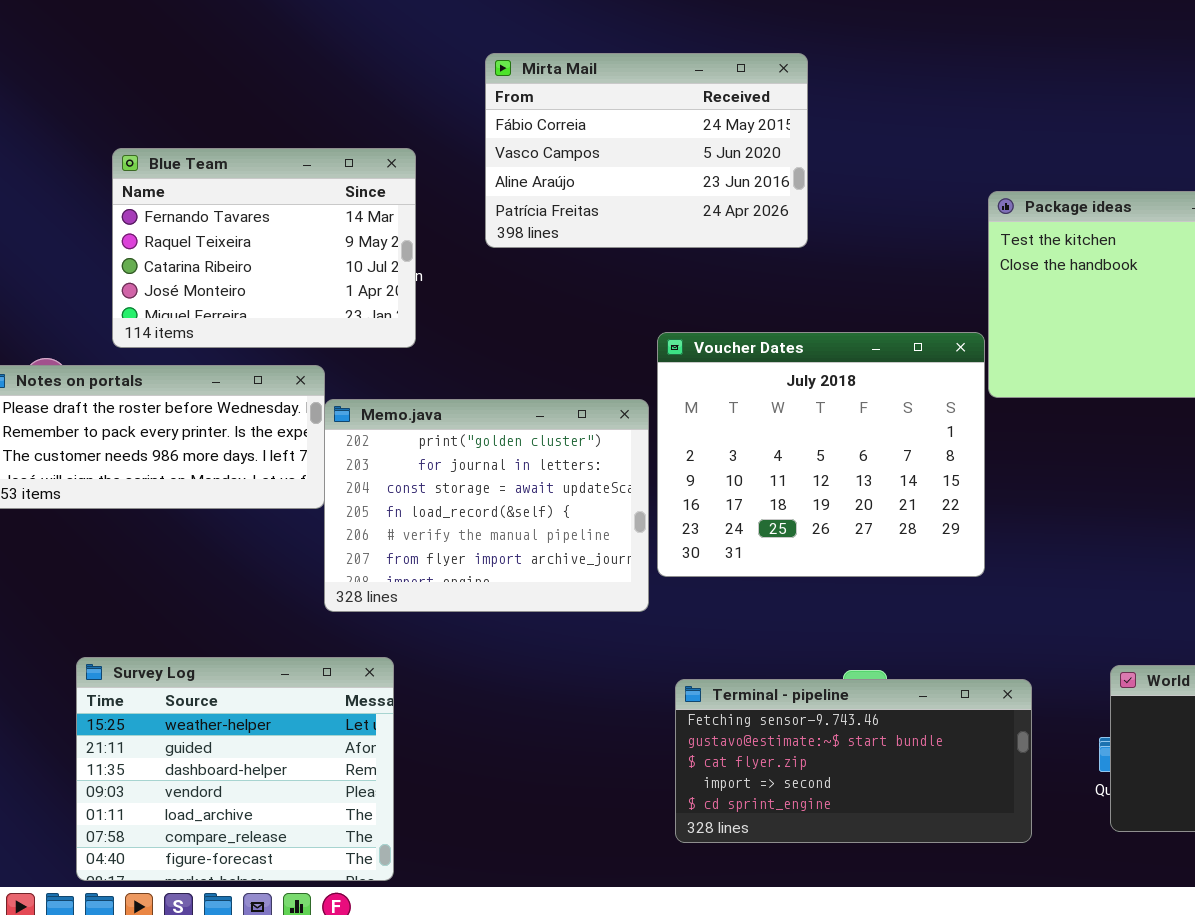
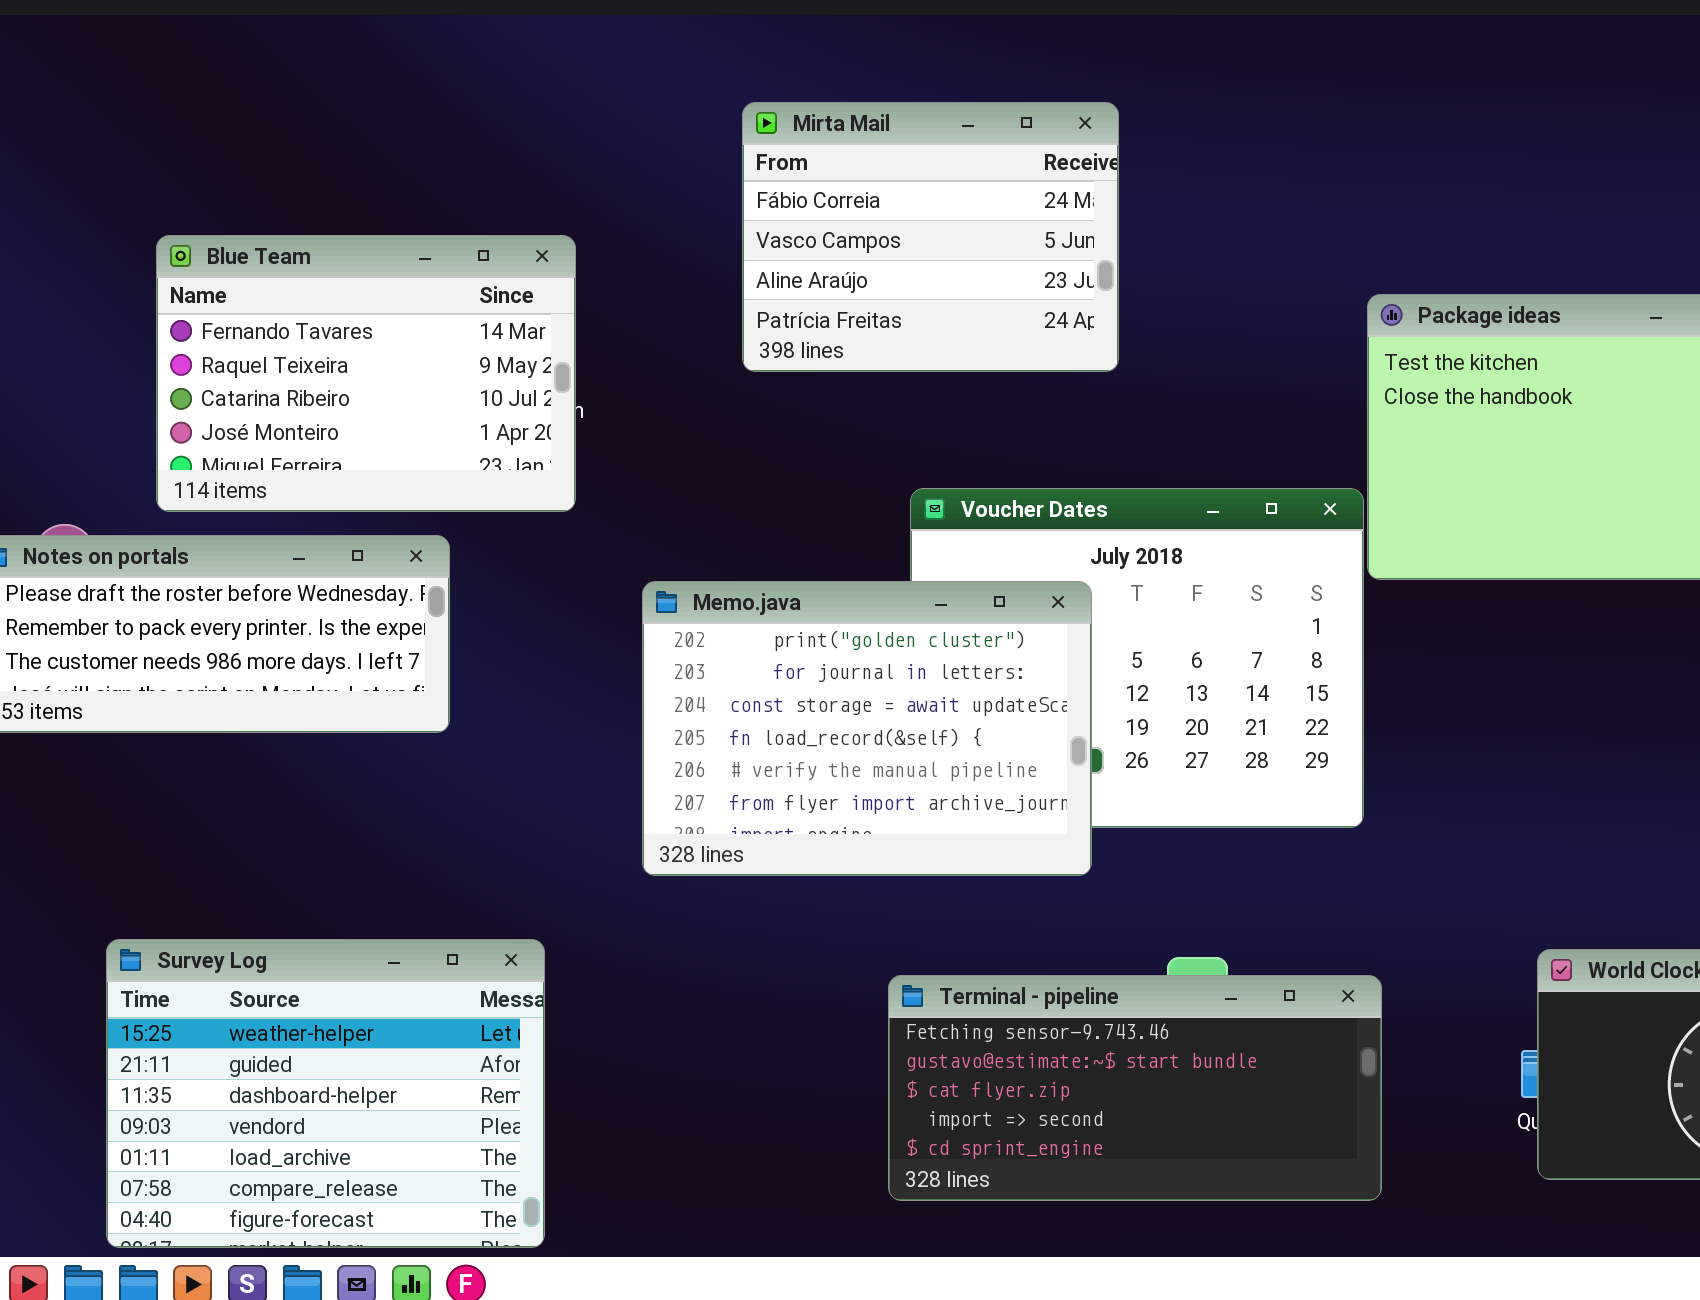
Mirta Mail: [485,53,808,248] -> [742,102,1119,372], resized
Memo.java: [324,399,649,612] -> [642,581,1092,876], moved
Terminal - pipeline: [675,679,1032,843] -> [888,975,1382,1201], moved

